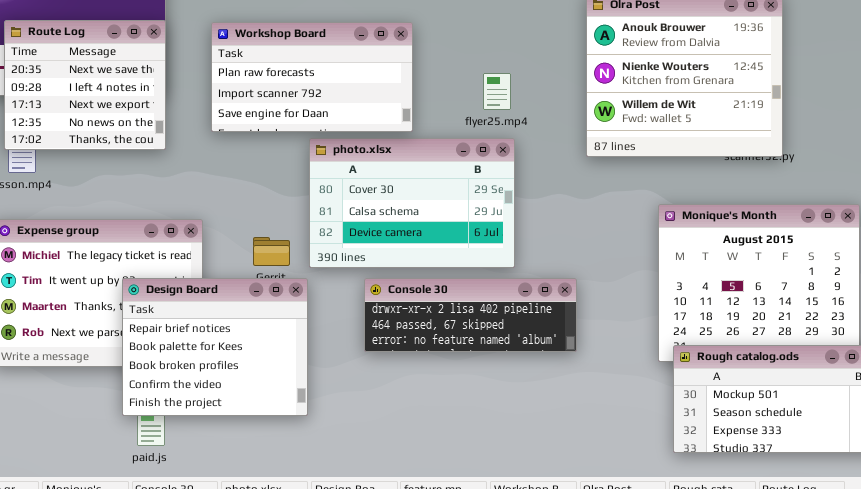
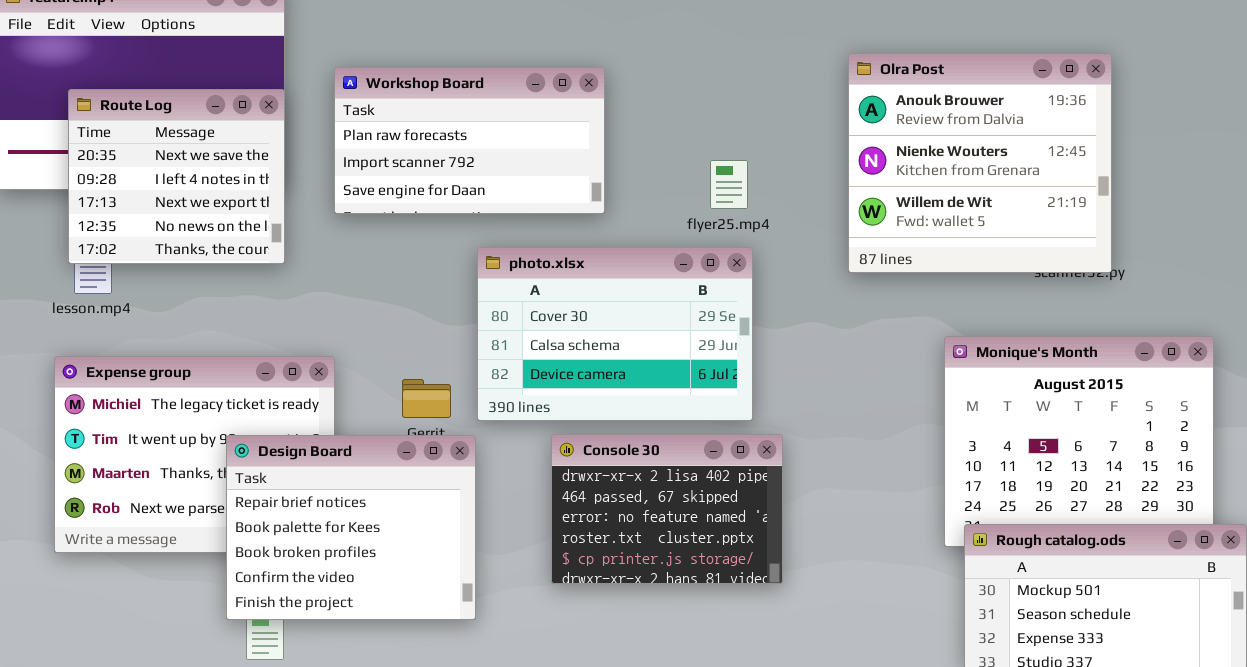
Workshop Board: [211,22,413,132] -> [334,67,605,214], moved
Console 30: [364,278,577,352] -> [551,434,783,584], resized

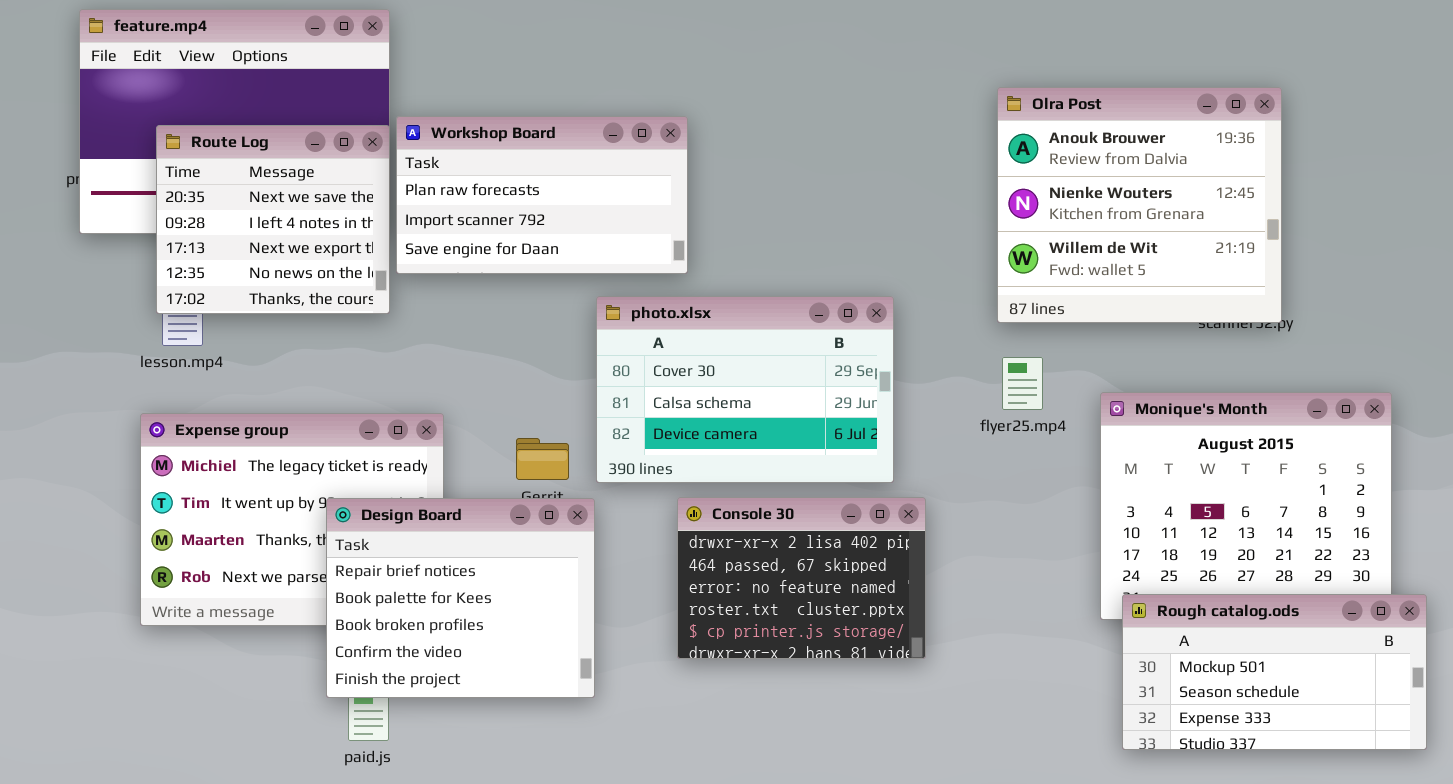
Workshop Board: [334,67,605,214] -> [396,116,688,274], moved
flyer25.mp4: [710,160,748,209] -> [1002,357,1043,410], moved

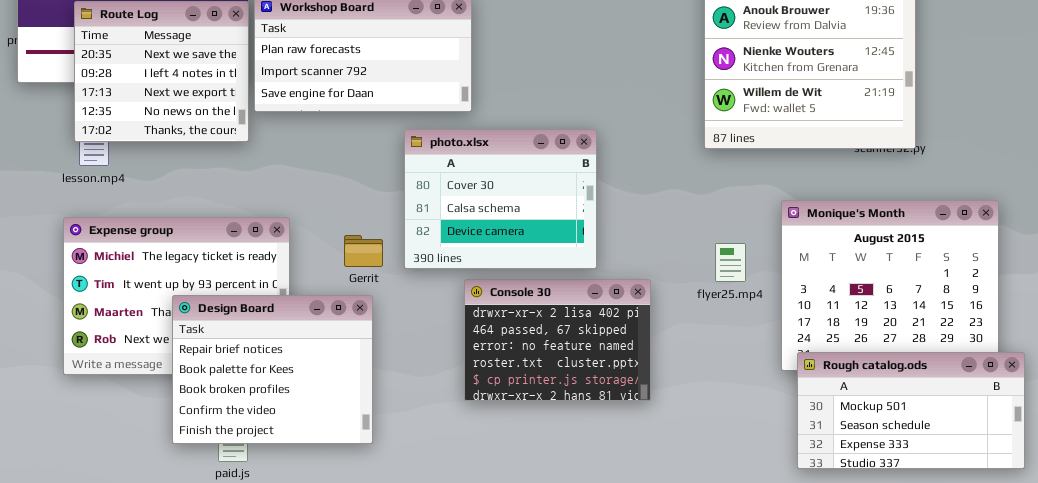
photo.xlsx: [596,296,894,483] -> [404,129,597,269], resized
flyer25.mp4: [1002,357,1043,410] -> [715,243,746,282], moved
Design Board: [326,498,595,698] -> [172,295,373,444], moved

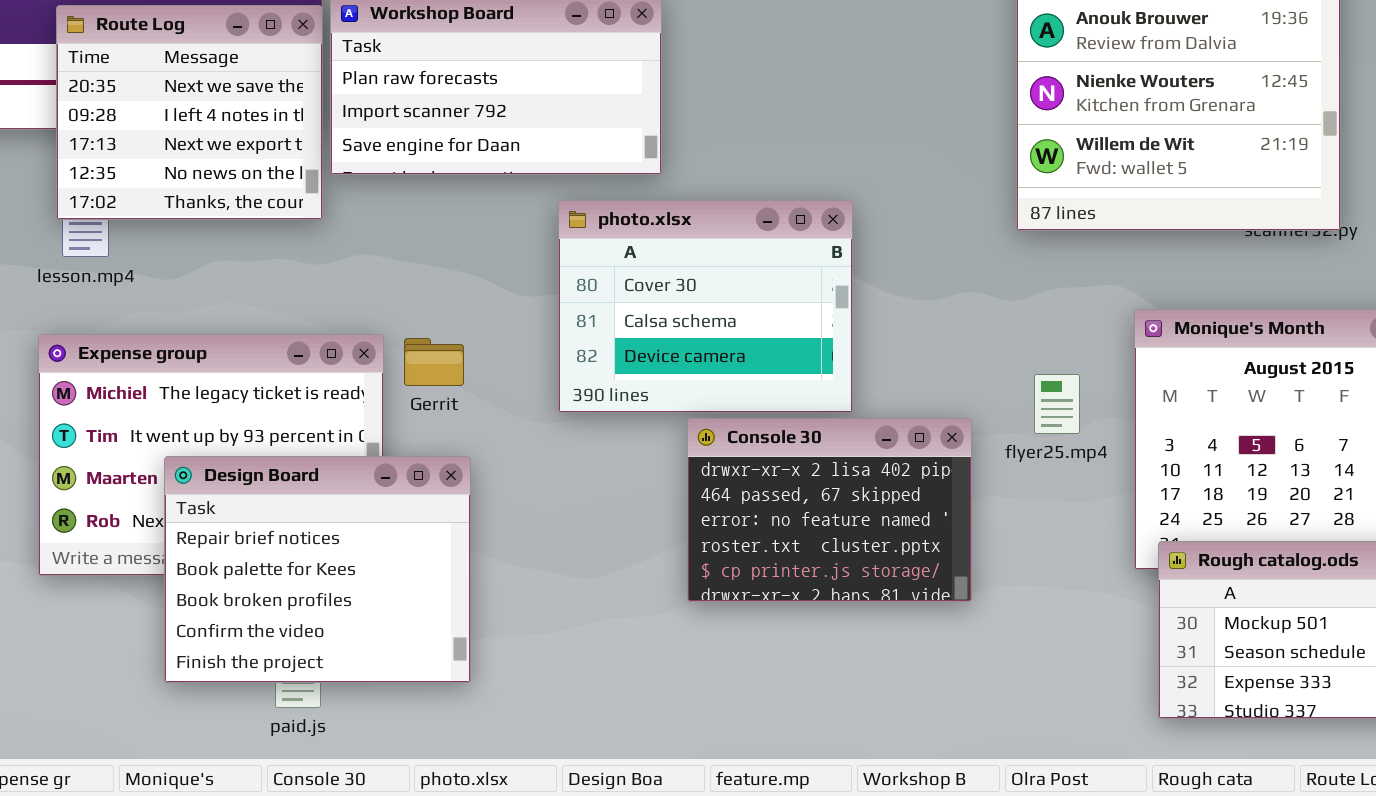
Gerrit: [344,235,383,267] -> [404,338,464,386], moved
Console 30: [464,279,651,401] -> [687,418,972,602], moved
Design Board: [172,295,373,444] -> [164,456,471,683], moved

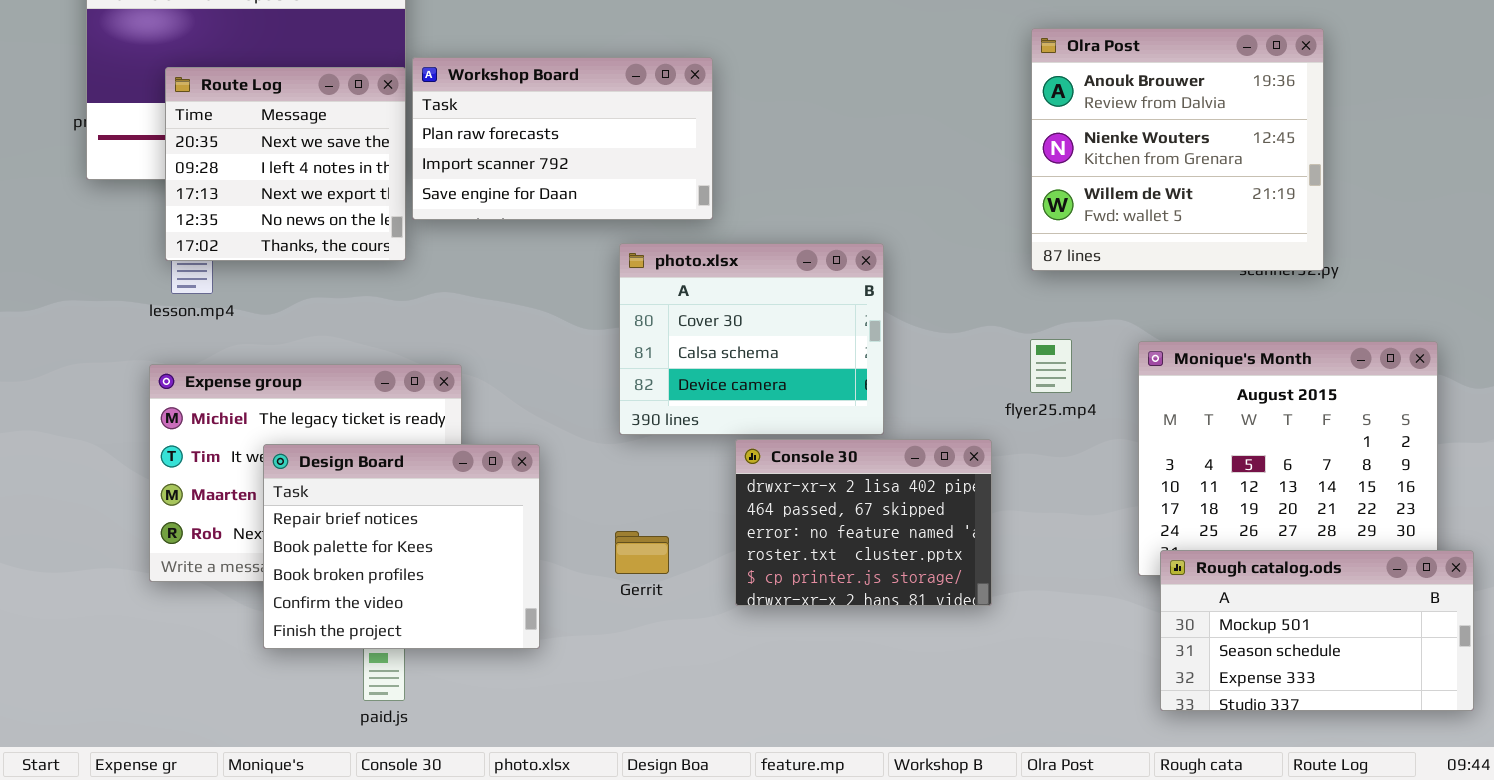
Gerrit: [404,338,464,386] -> [615,531,669,574], moved
flyer25.mp4: [1034,374,1080,434] -> [1030,339,1072,393], moved
Design Board: [164,456,471,683] -> [263,444,540,649], moved

